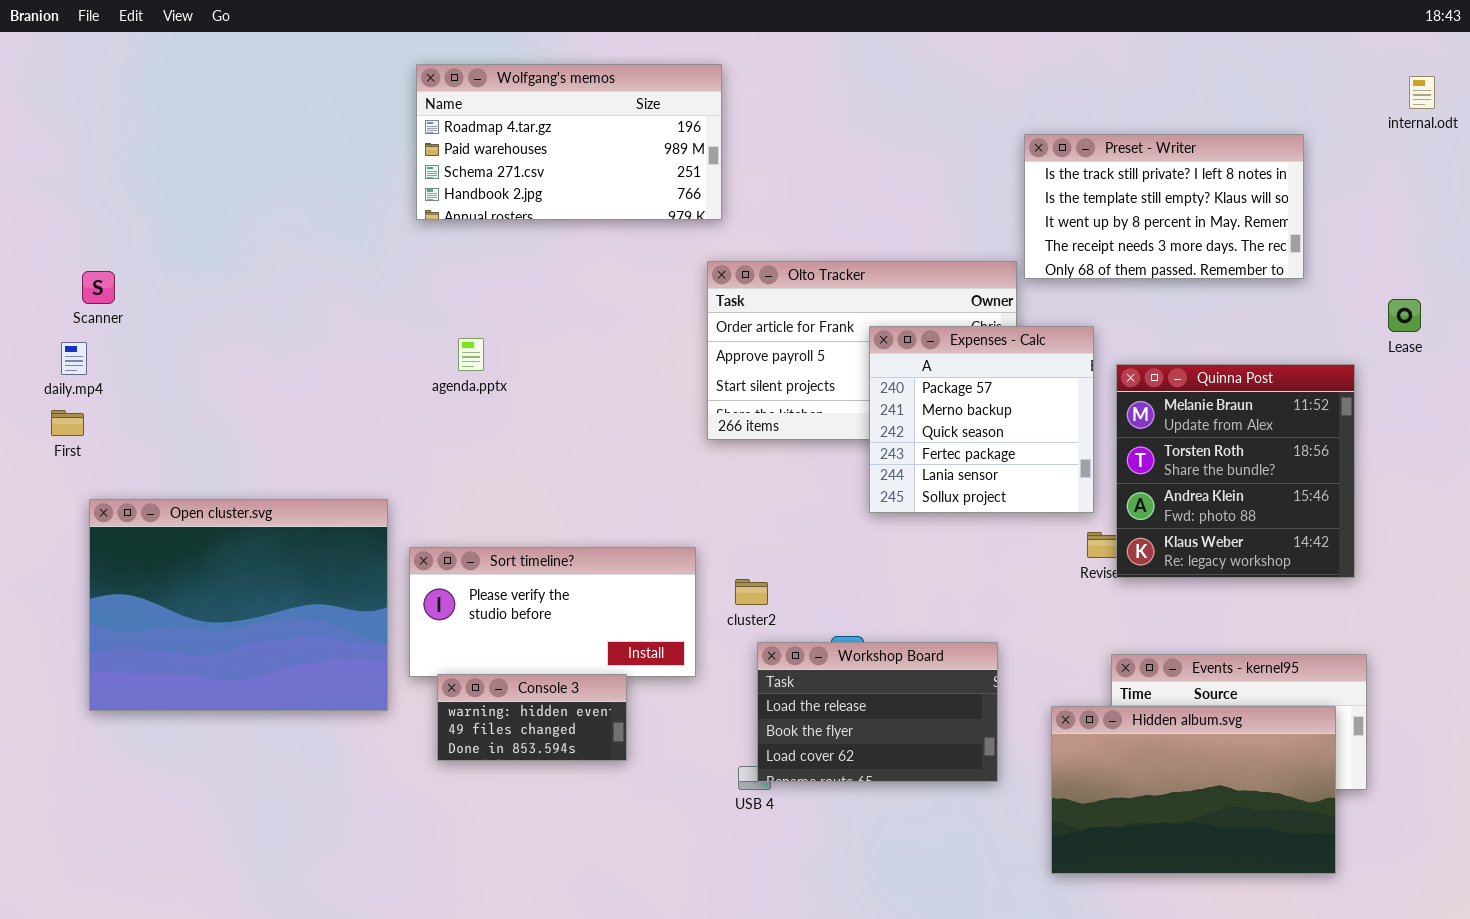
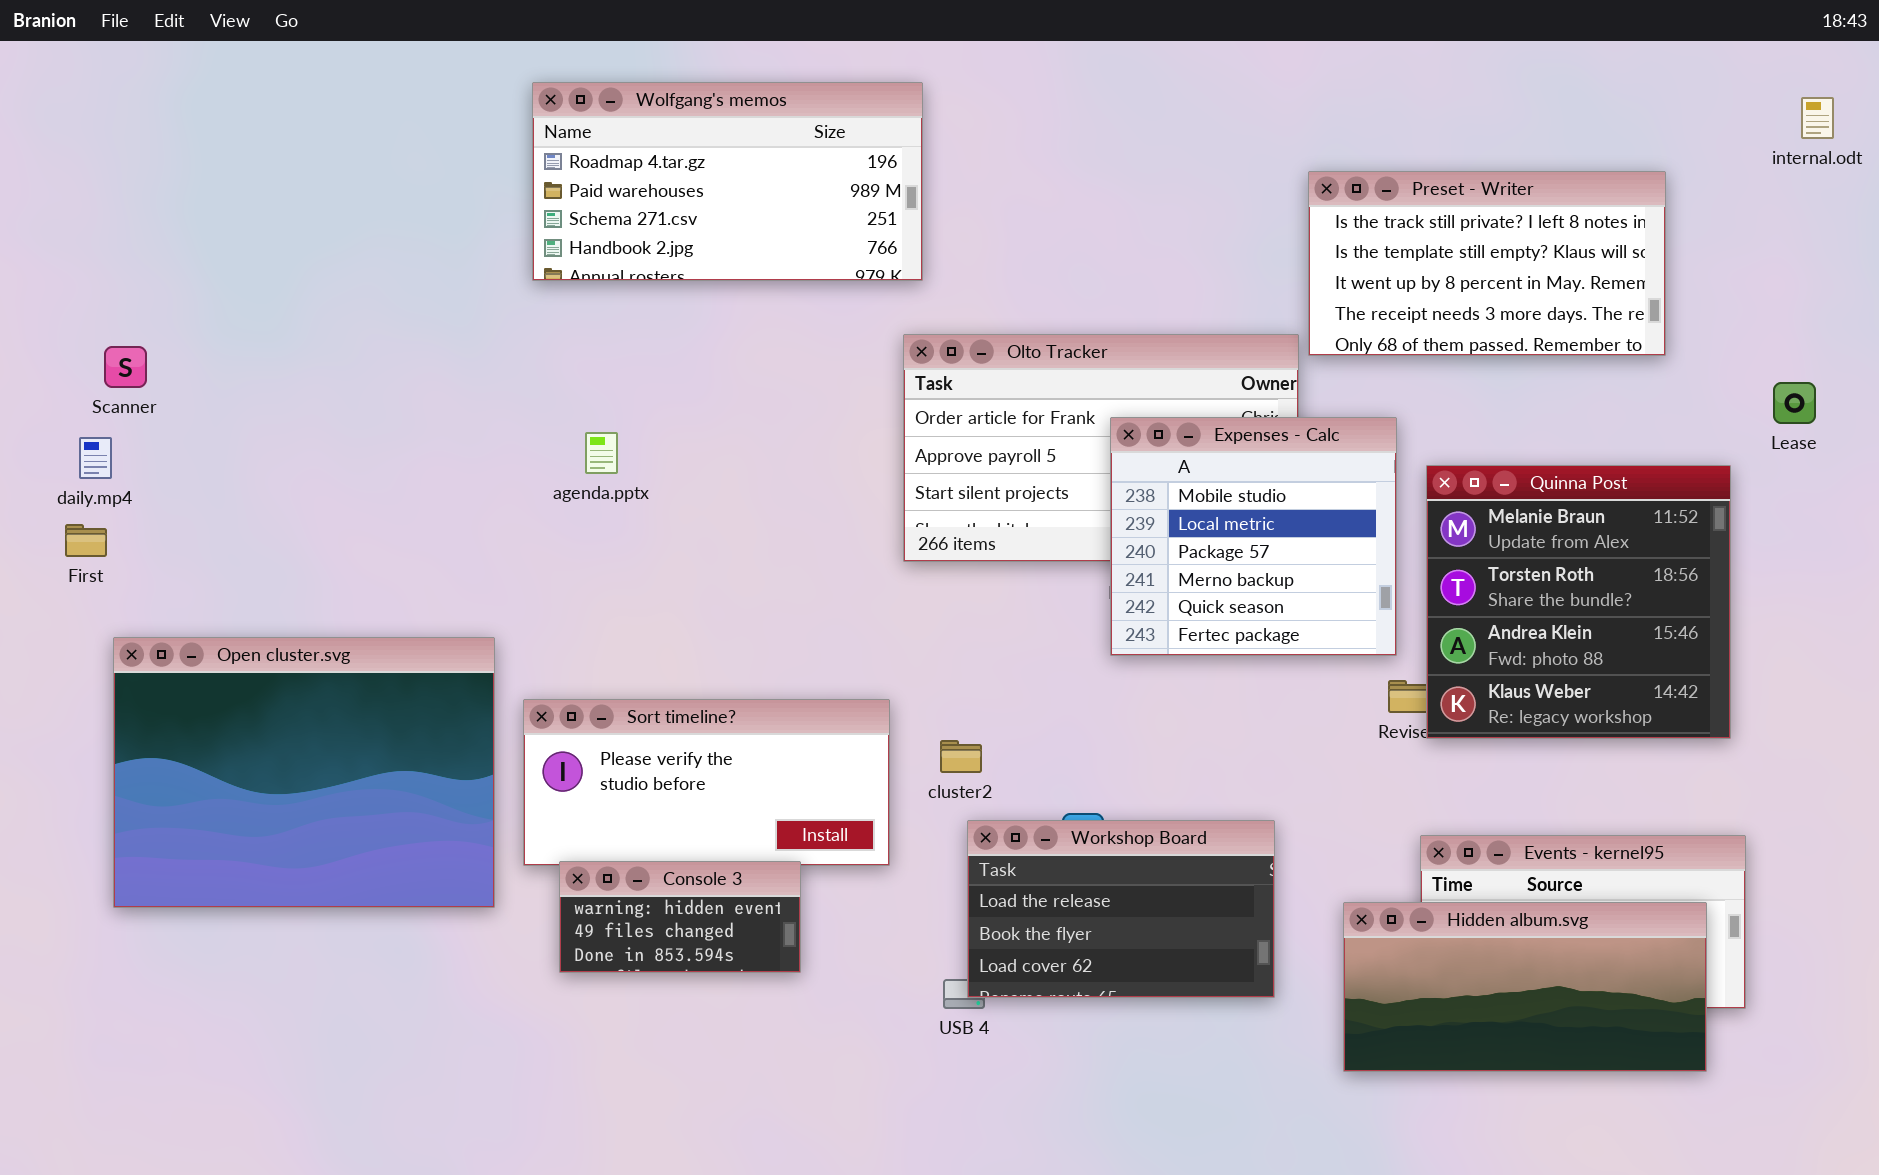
Expenses - Calc: [869,326,1094,513] -> [1110,417,1397,656], scrolled up 2 rows
Hidden album.svg: [1051,706,1336,874] -> [1343,902,1707,1072], resized

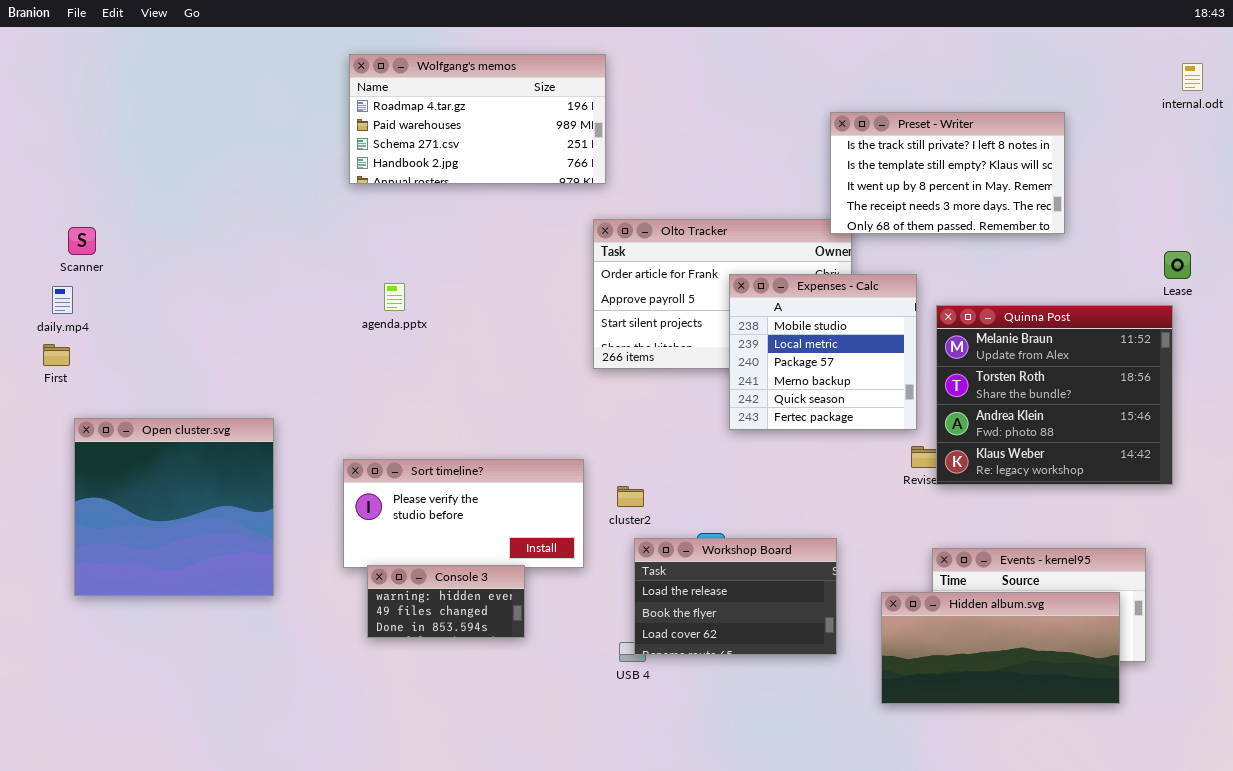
Preset - Writer: [1308,171,1666,356] -> [830,112,1065,234], moved
Quinna Post: [1426,465,1731,739] -> [936,305,1173,485], resized
Open cluster.svg: [113,637,495,908] -> [74,418,274,596], resized

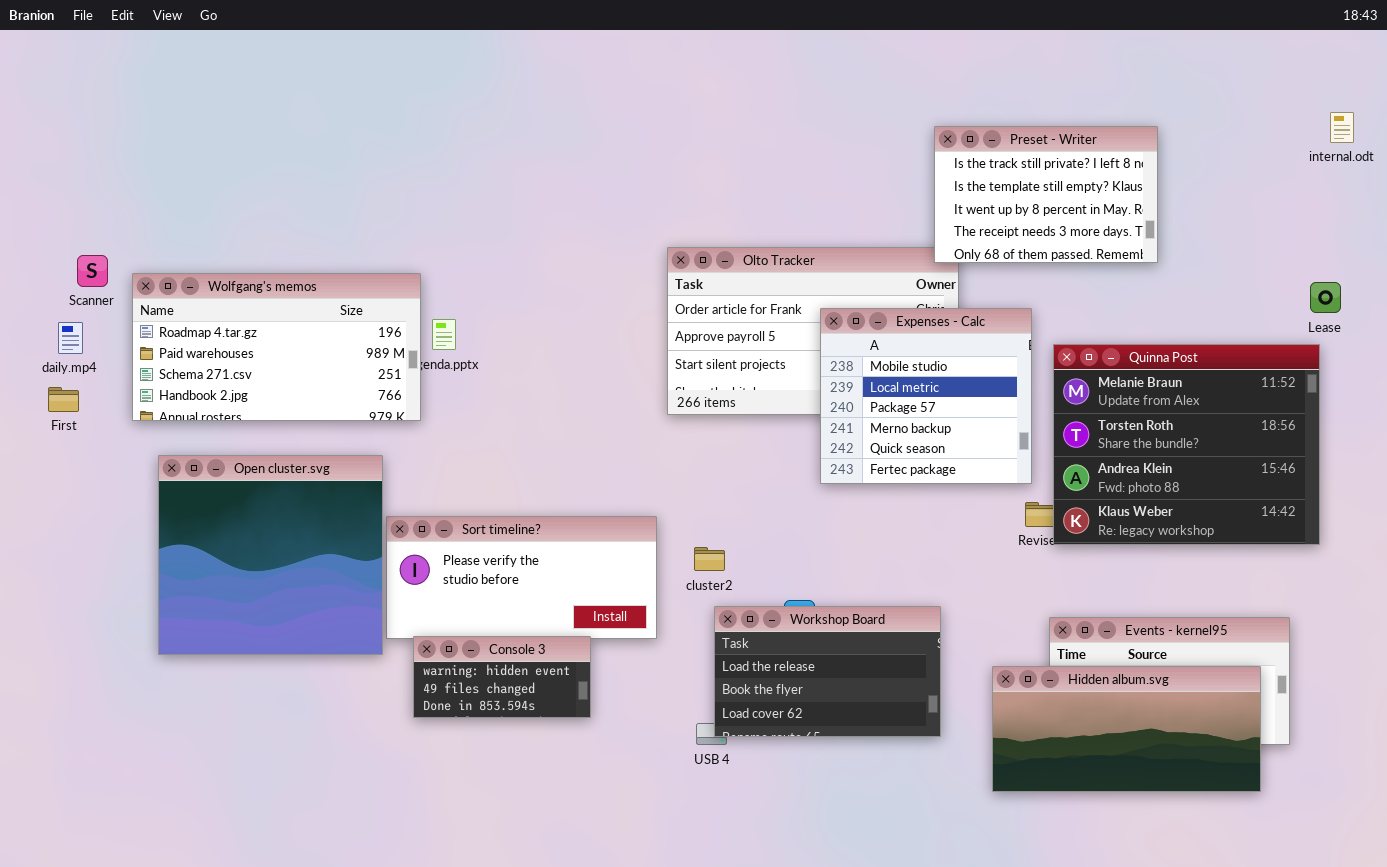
Wolfgang's memos: [349,54,606,184] -> [132,273,421,421], moved
internal.odt: [1182,63,1203,91] -> [1330,112,1354,143], moved
Preset - Writer: [830,112,1065,234] -> [934,126,1158,263], resized
Open cluster.svg: [74,418,274,596] -> [158,455,383,655], moved

